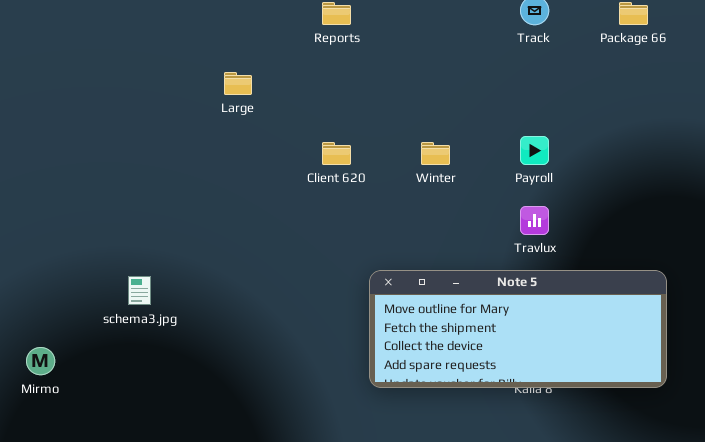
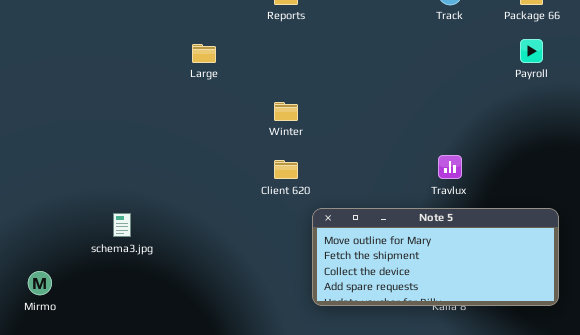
Payroll: [520,136,549,165] -> [520,39,543,63], moved
Client 620: [322,142,351,165] -> [274,160,298,179], moved
Winter: [421,142,450,165] -> [274,102,298,121], moved

